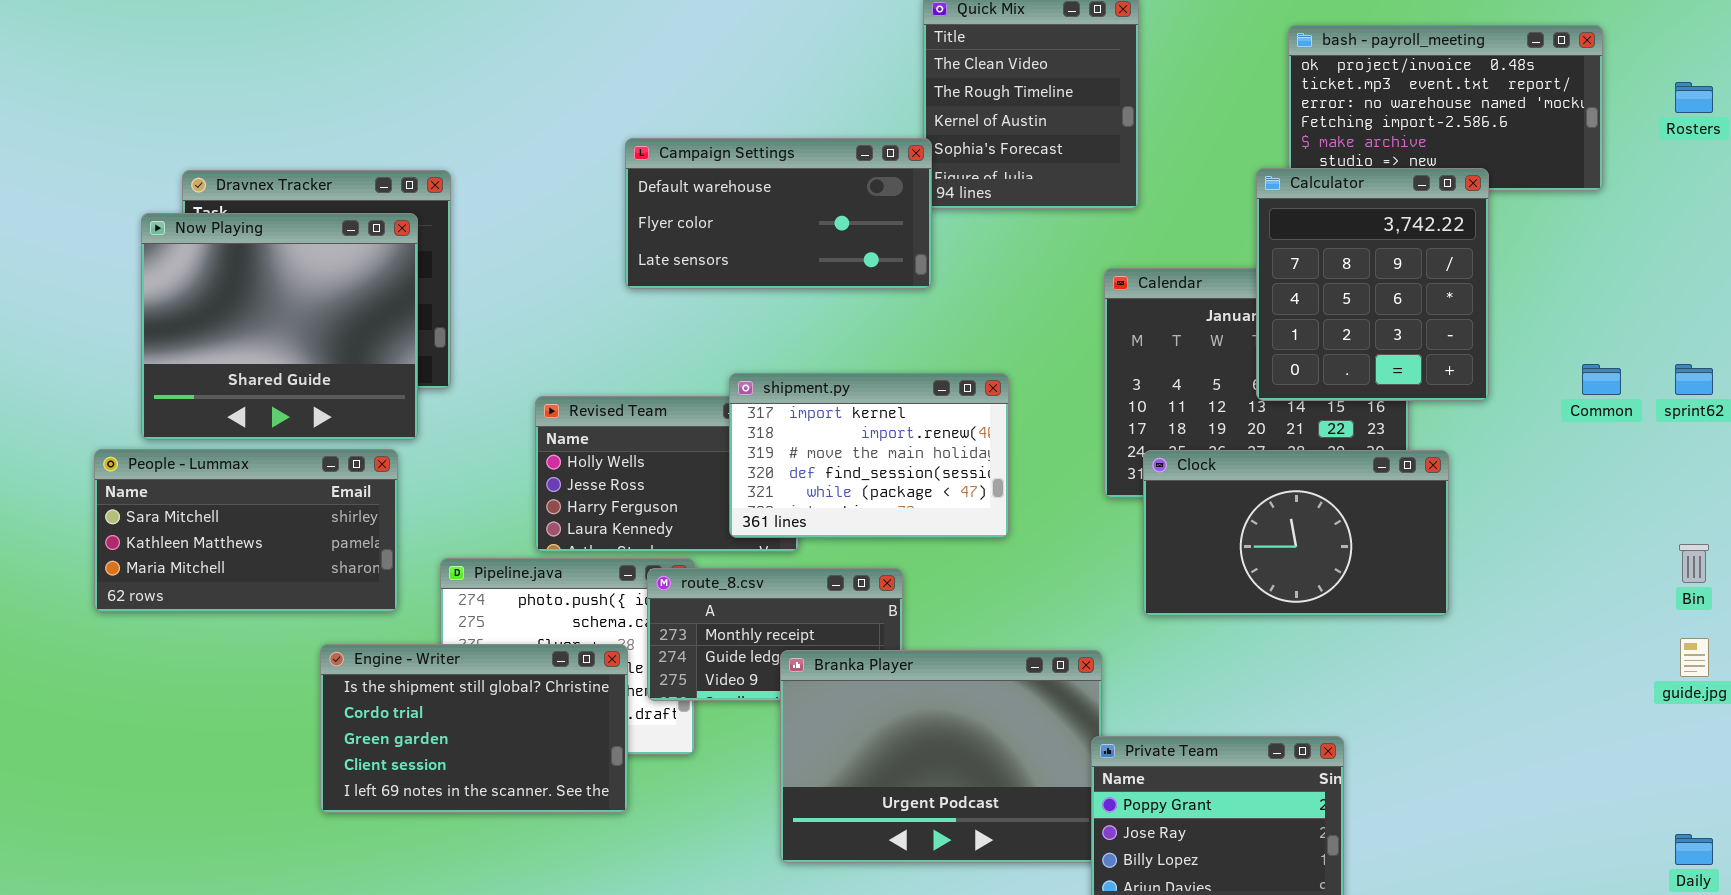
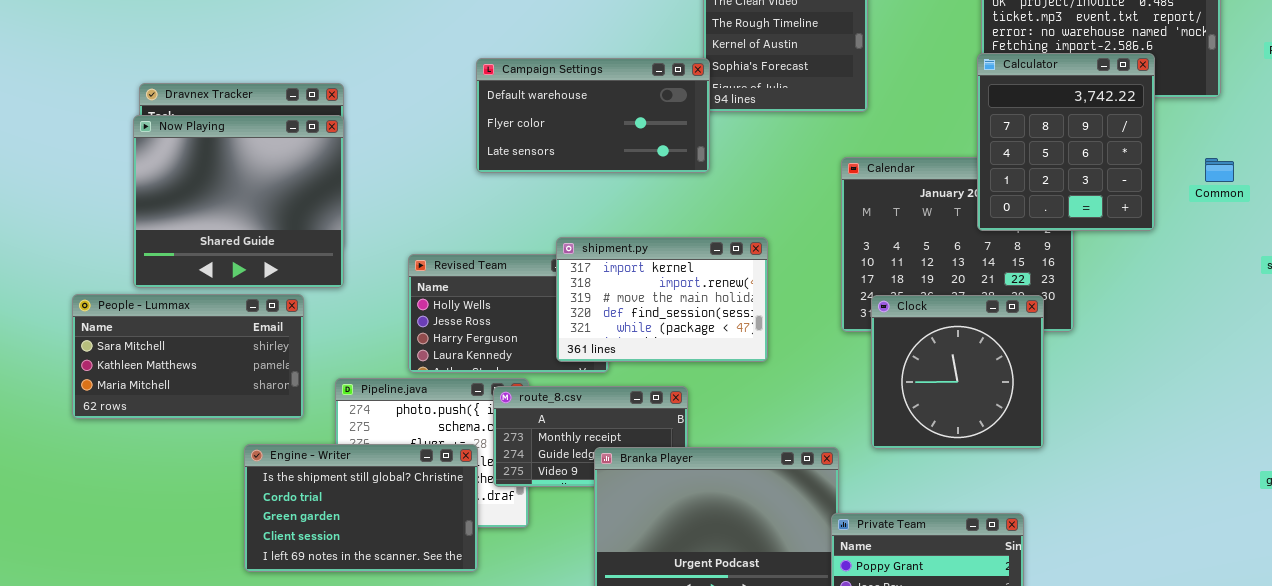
Calculator: [1256,168,1489,401] -> [977,53,1155,231], moved
Now Playing: [141,213,418,440] -> [133,115,344,288], moved
Common: [1582,364,1621,395] -> [1205,158,1234,182], moved
Clock: [1143,450,1449,616] -> [871,295,1044,449], resized

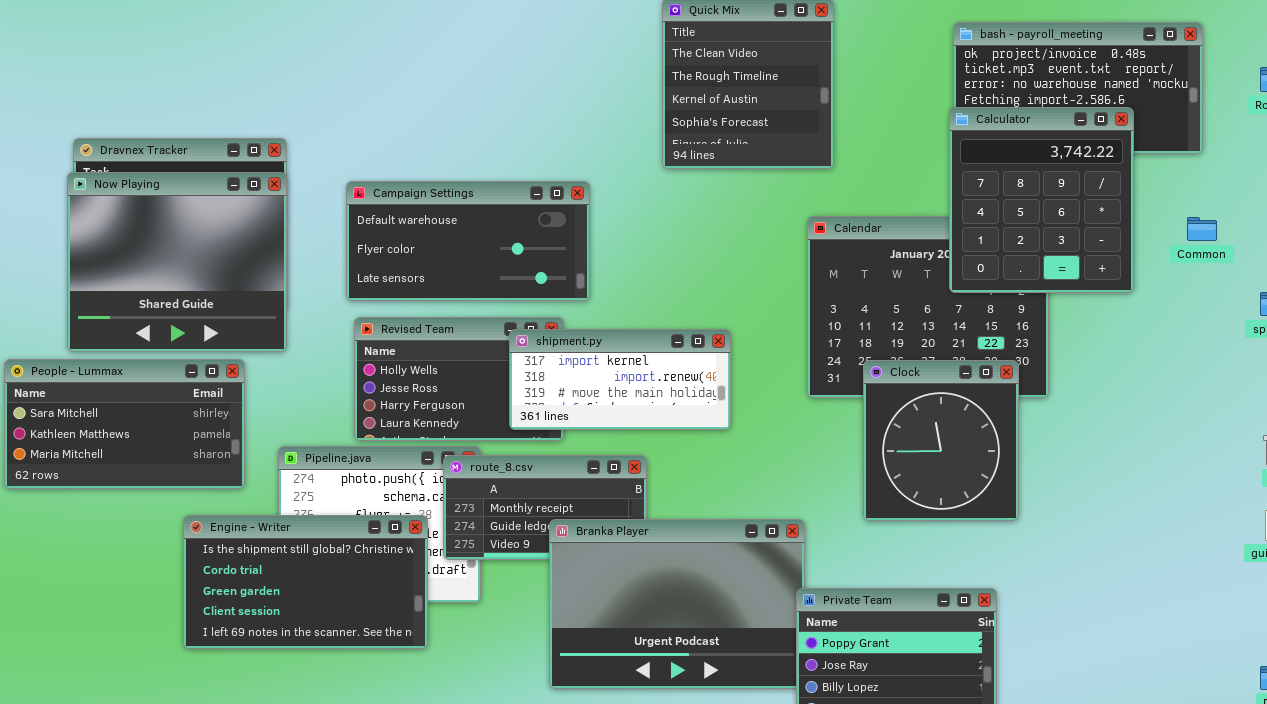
Campaign Settings: [476,58,710,173] -> [346,181,590,301], moved
shipment.py: [556,237,768,362] -> [509,329,731,430], resized
Clock: [871,295,1044,449] -> [863,360,1019,521], resized

